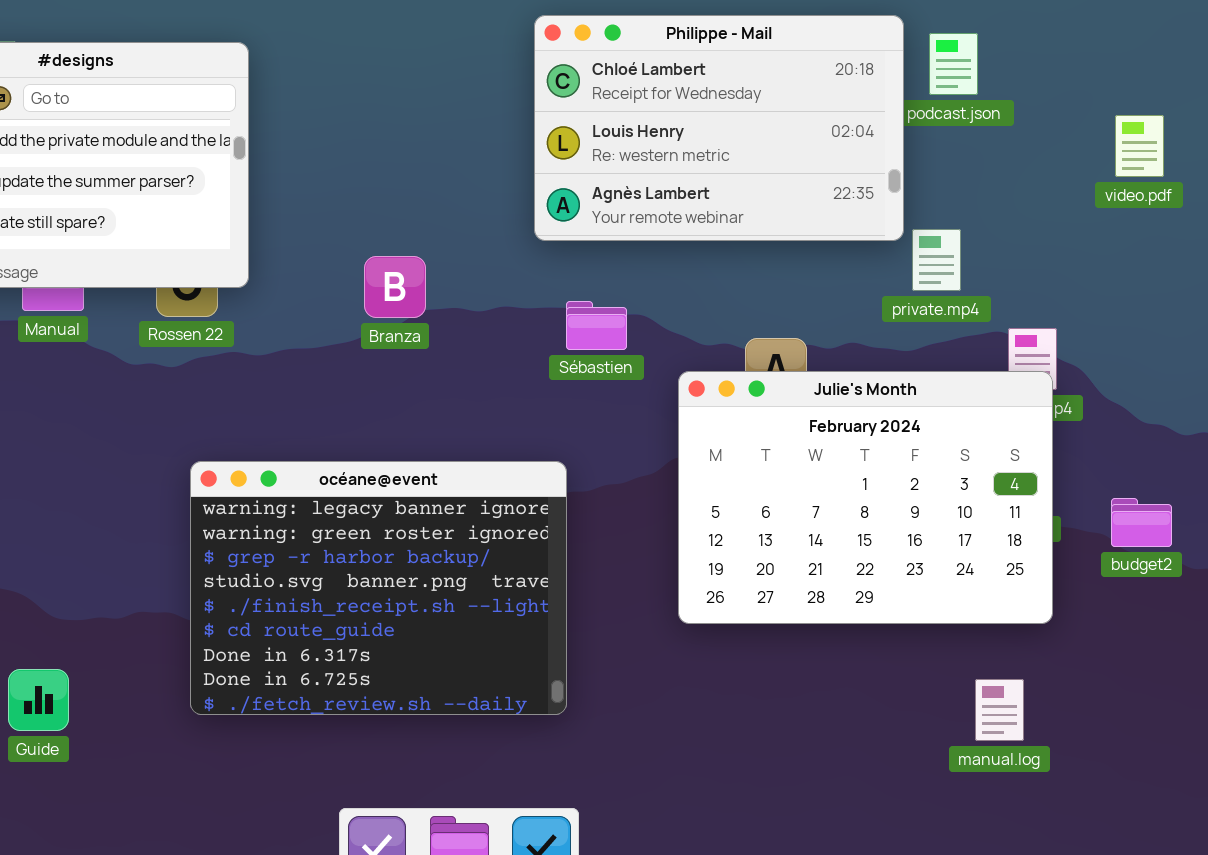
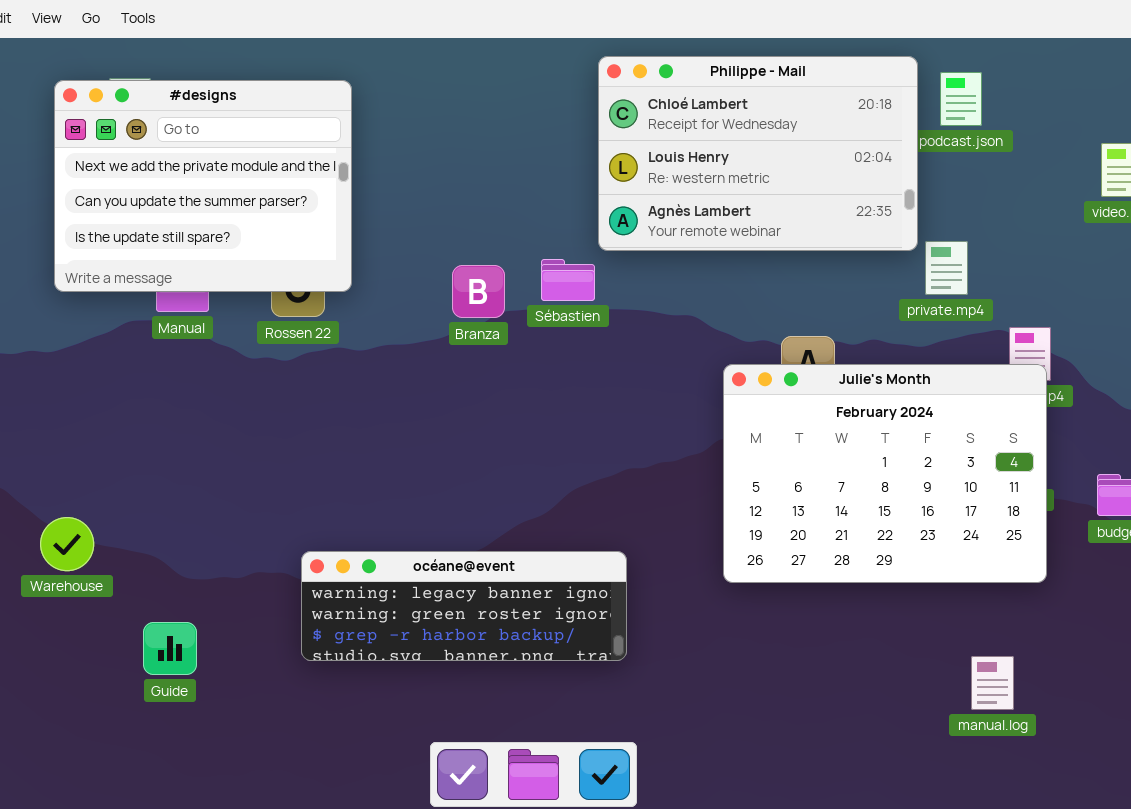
Sébastien: [566,301,627,350] -> [541,259,595,301], moved
océane@event: [190,461,567,715] -> [301,551,627,661], resized
manual.log: [975,679,1024,741] -> [971,656,1014,710], moved

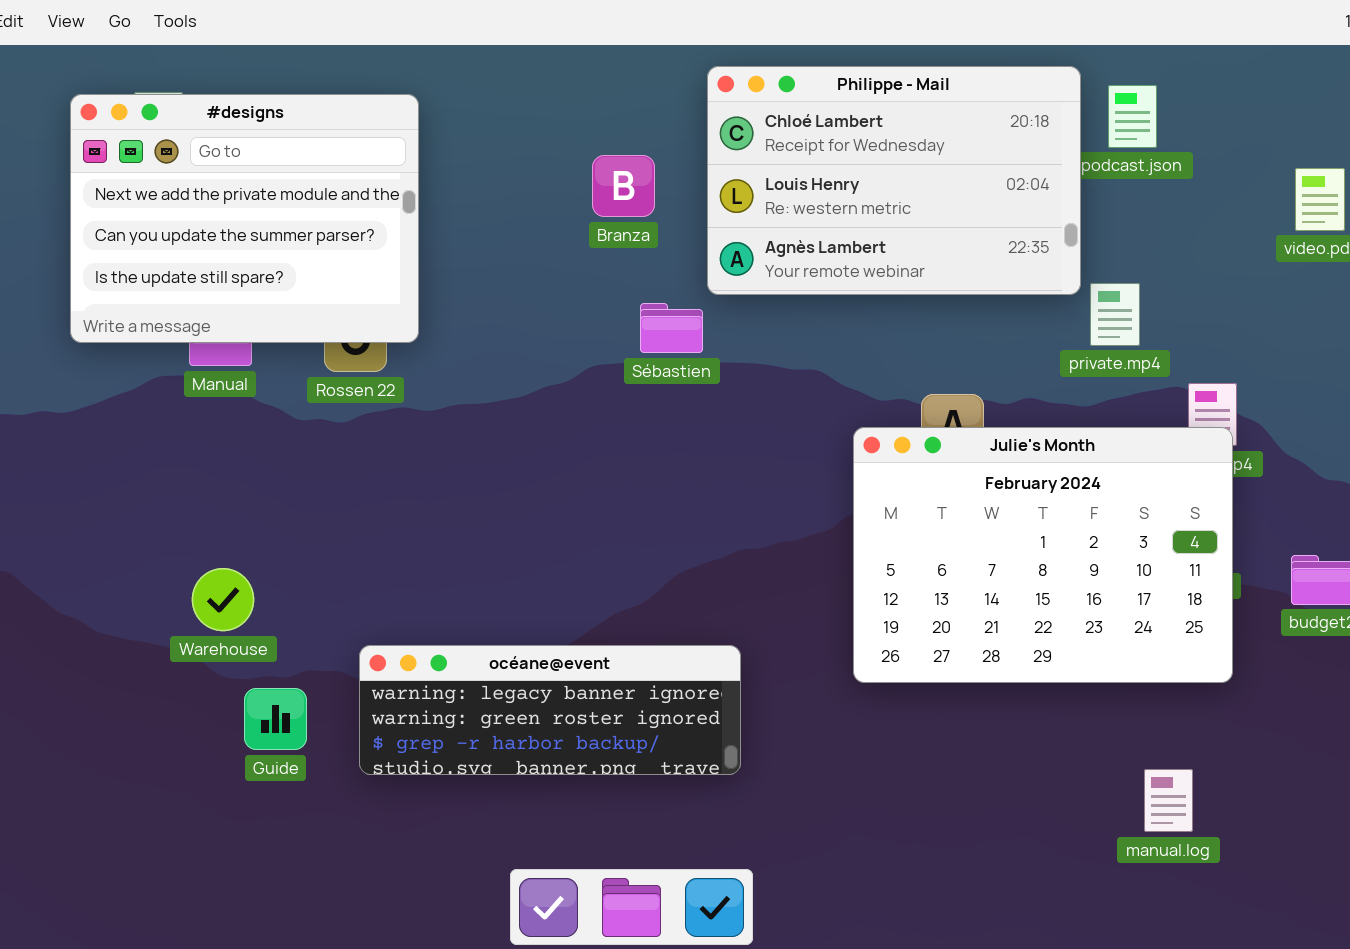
Branza: [452,265,505,318] -> [592,155,655,217], moved
Warehouse: [40,517,94,571] -> [192,568,254,631], moved
Guide: [143,622,197,675] -> [244,688,307,750], moved

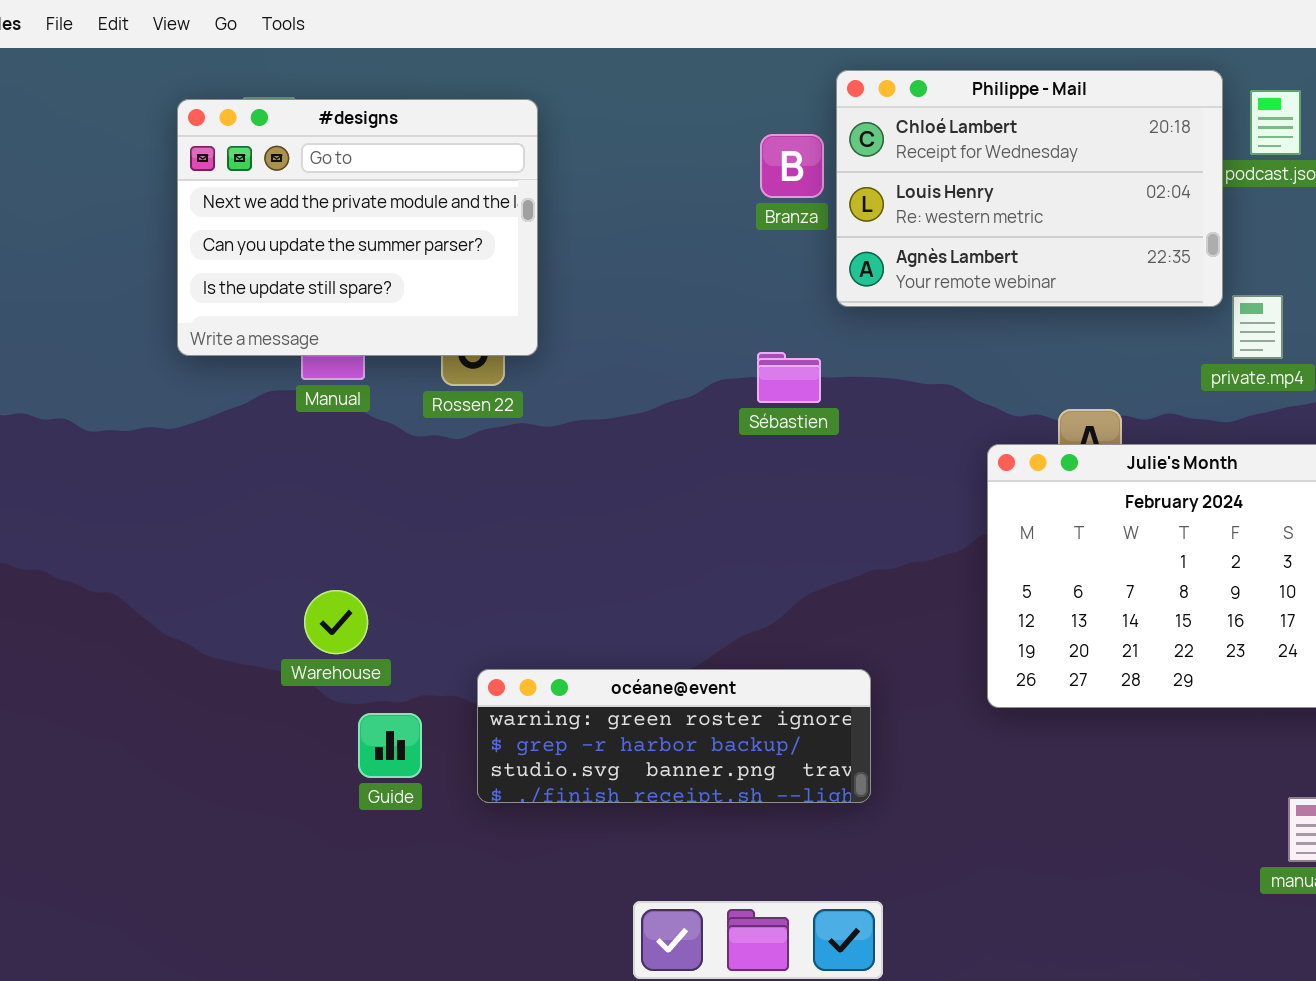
Branza: [592,155,655,217] -> [760,134,824,198], moved
Sébastien: [640,303,703,353] -> [757,352,821,403], moved
océane@event: [359,645,741,775] -> [477,669,871,803], scrolled down 1 row

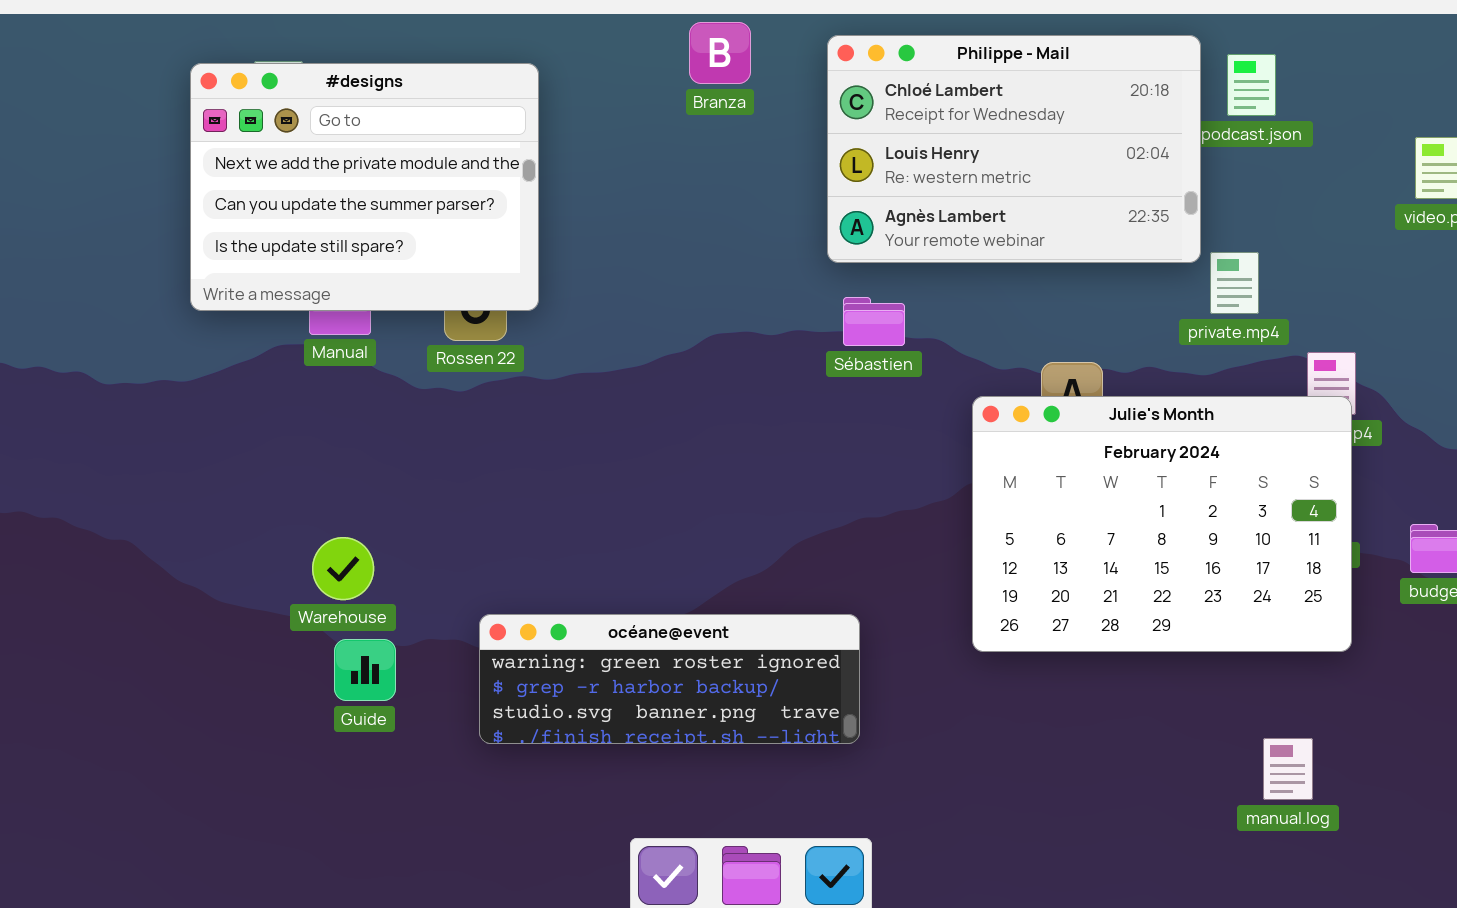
Branza: [760,134,824,198] -> [689,22,751,84], moved
Sébastien: [757,352,821,403] -> [843,297,905,346], moved
Guide: [358,713,422,778] -> [334,639,396,701], moved

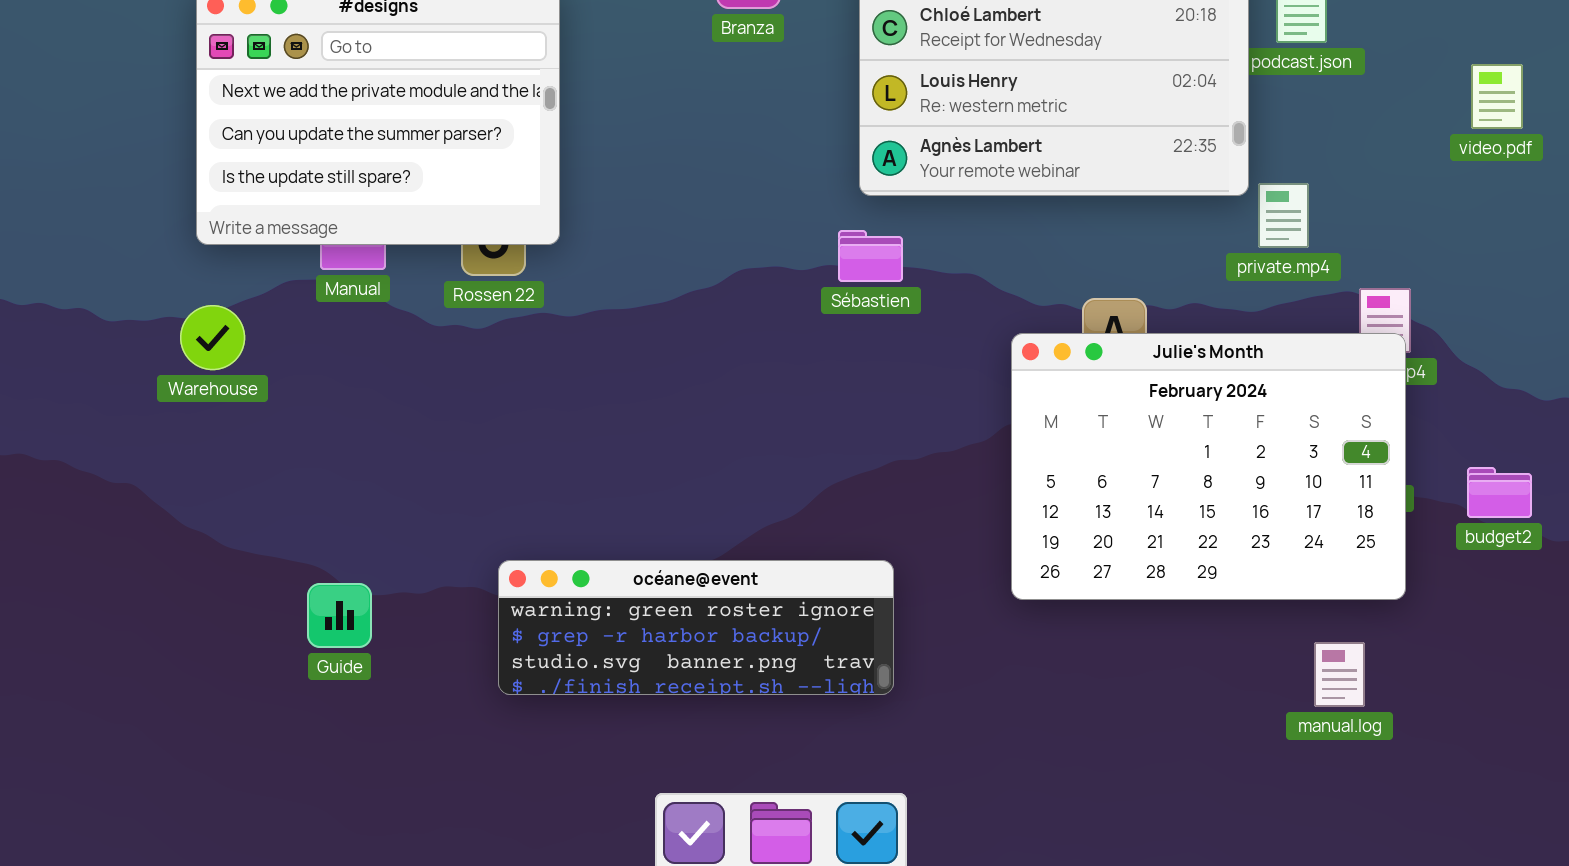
Sébastien: [843,297,905,346] -> [838,230,903,282], moved
Warehouse: [312,537,374,600] -> [180,305,245,370], moved
Guide: [334,639,396,701] -> [307,583,372,648], moved
manual.log: [1263,738,1313,800] -> [1314,642,1365,707], moved

